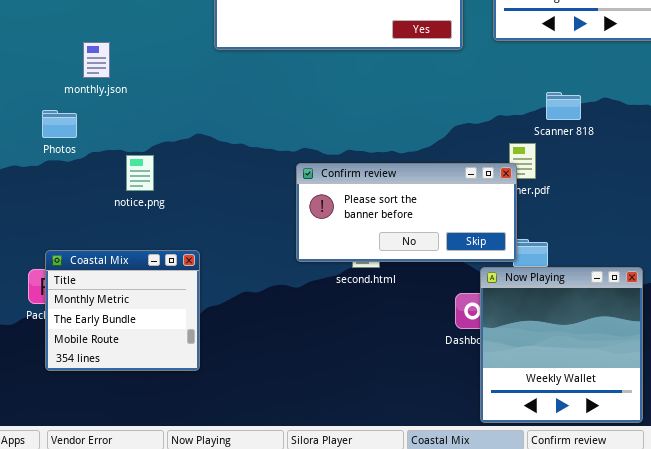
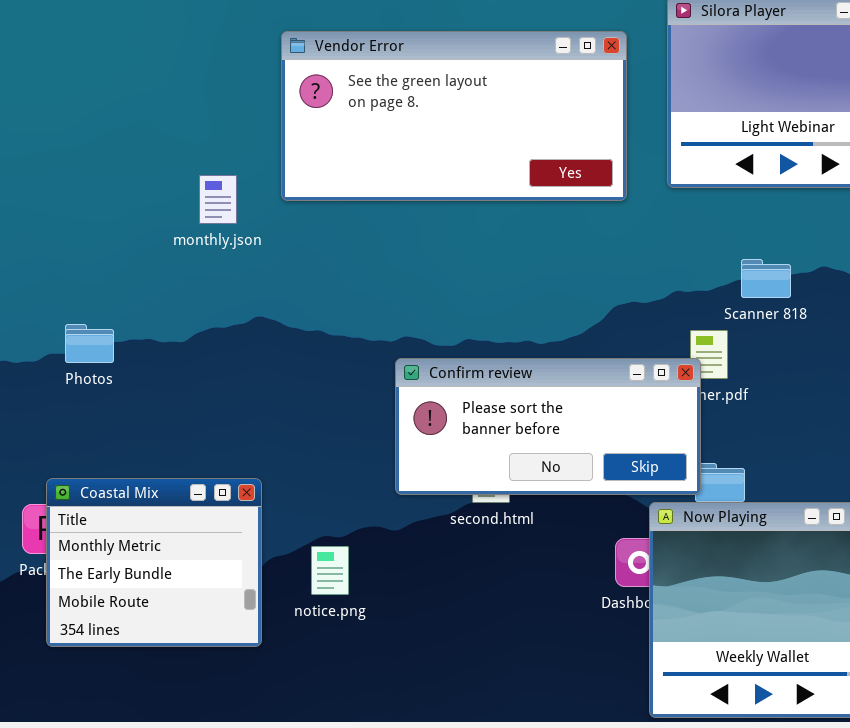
monthly.json: [83,42,110,78] -> [199,175,237,224], moved
Photos: [42,110,77,138] -> [65,324,114,363], moved
notice.png: [126,155,154,191] -> [311,546,349,595], moved

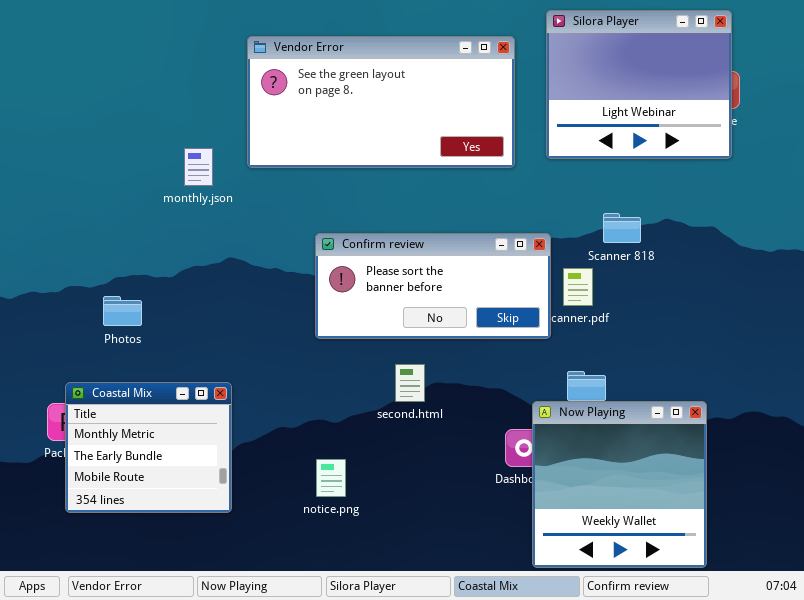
Photos: [65,324,114,363] -> [103,296,142,326], moved
Confirm review: [395,358,701,495] -> [315,233,551,339], moved
notice.png: [311,546,349,595] -> [316,459,346,497], moved

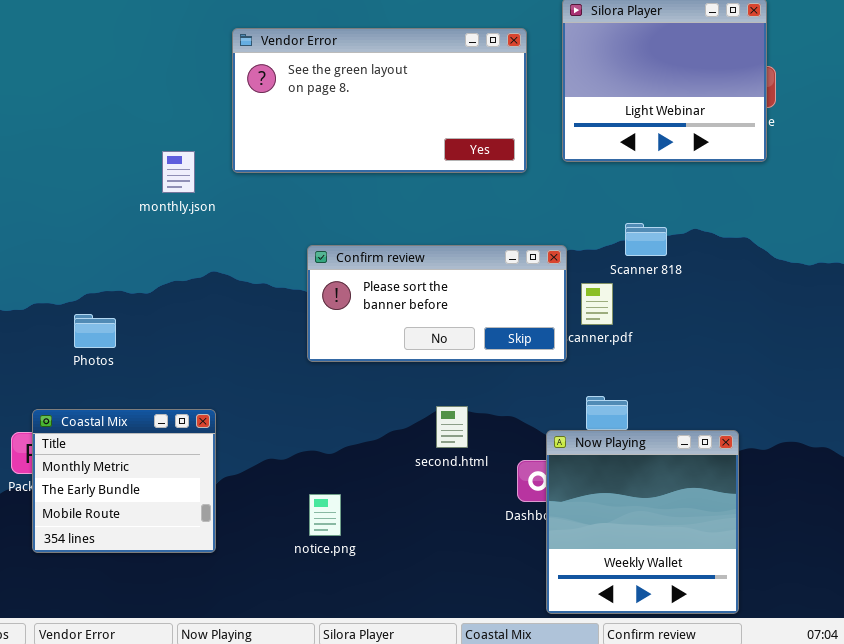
second.html: [395,364,425,402] -> [436,406,468,448], moved

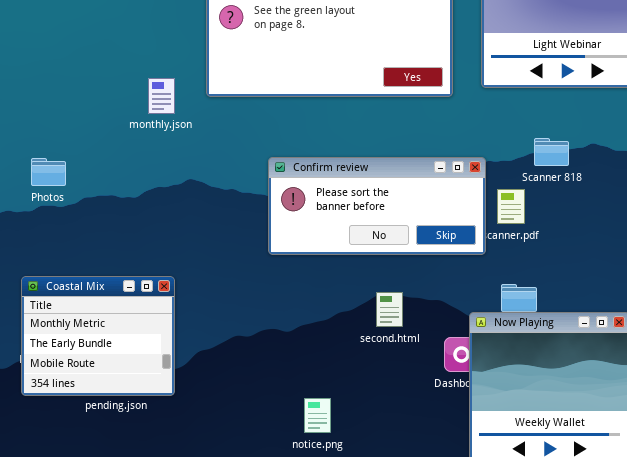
Photos: [74,314,116,348] -> [31,158,66,186], moved
Coastal Mix: [32,409,216,553] -> [21,276,175,396], moved
notice.png: [309,494,341,536] -> [304,398,331,433], moved

